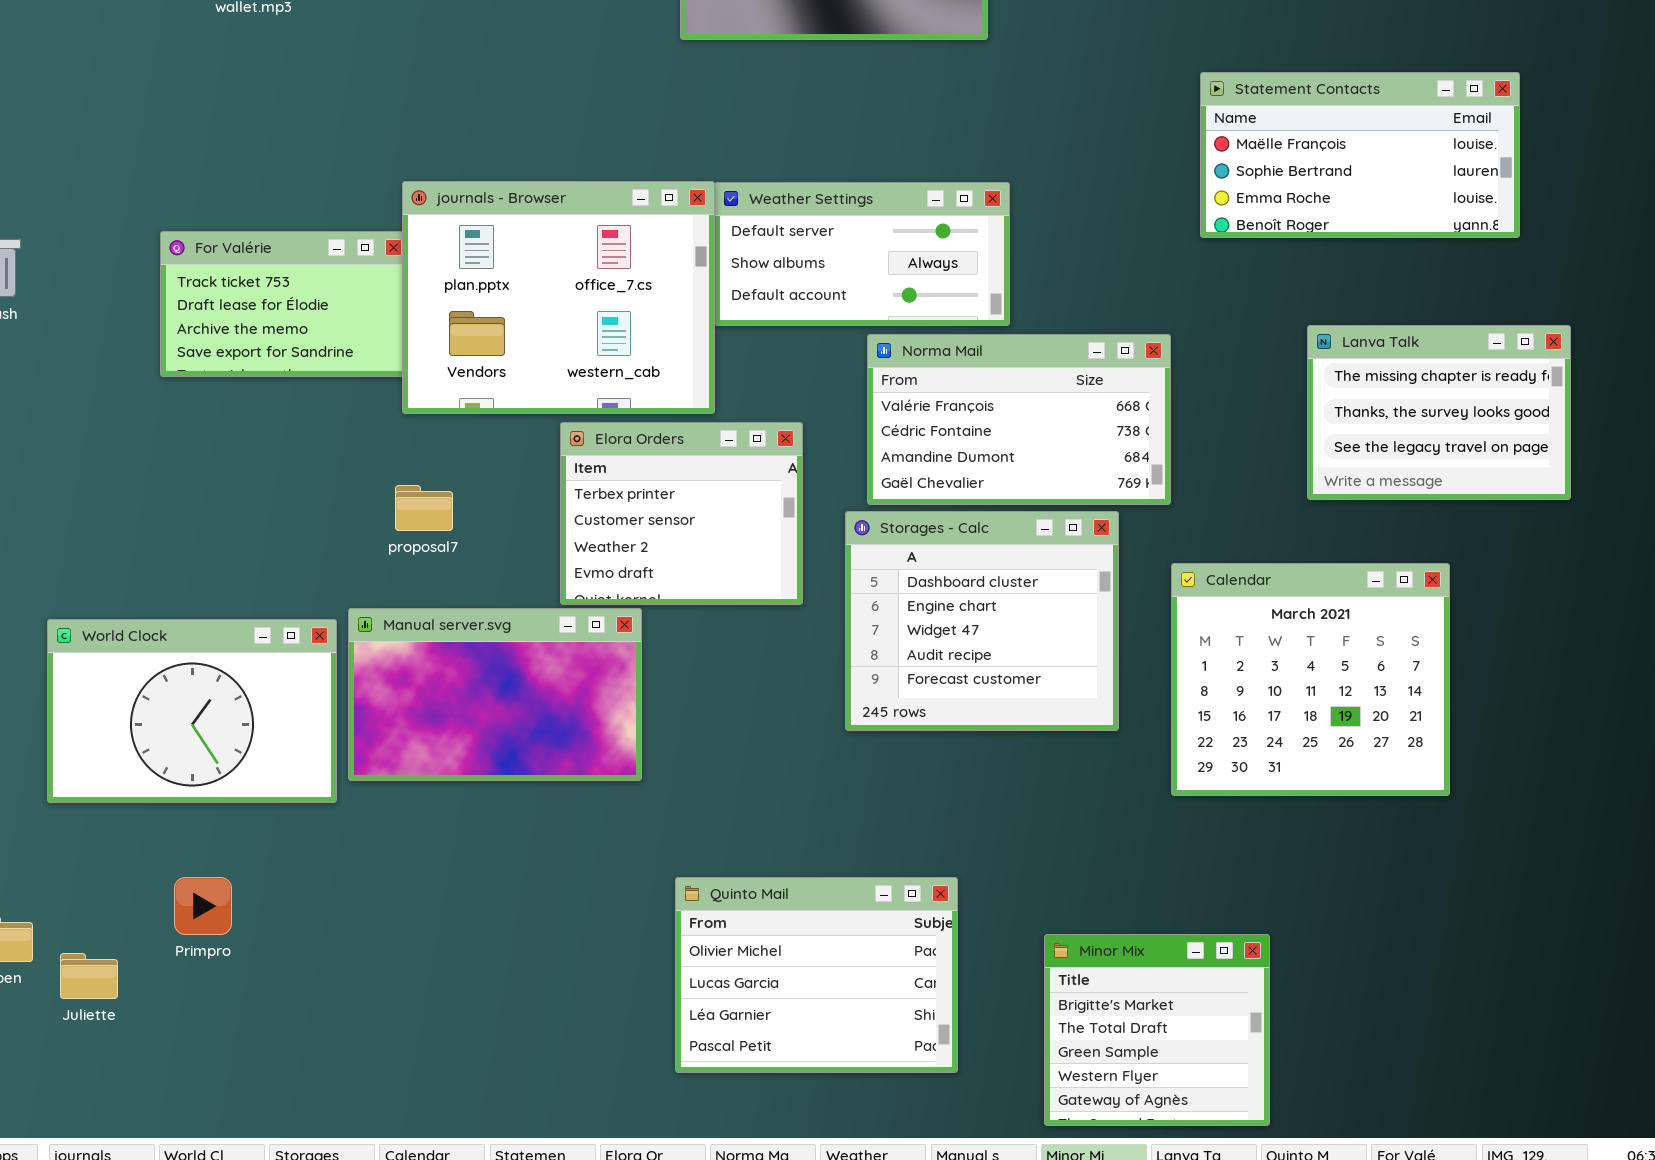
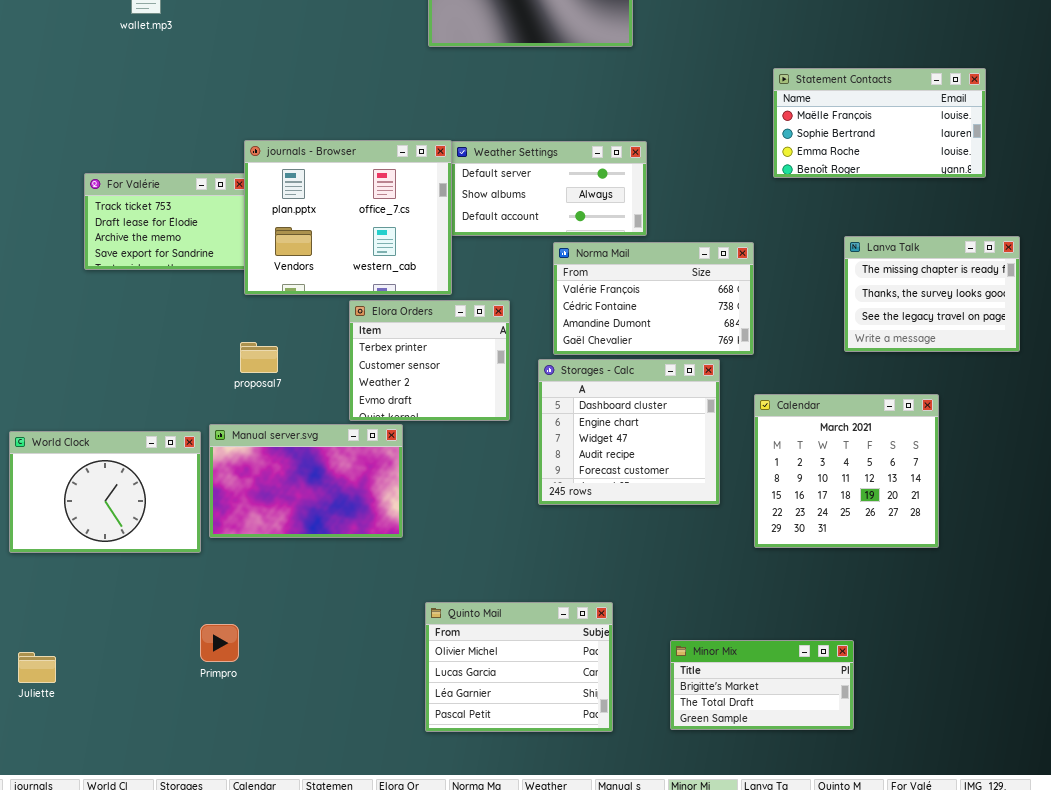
Primpro: [174,877,232,935] -> [200,624,239,662], moved
Minor Mix: [1044,934,1270,1126] -> [670,640,854,730], resized

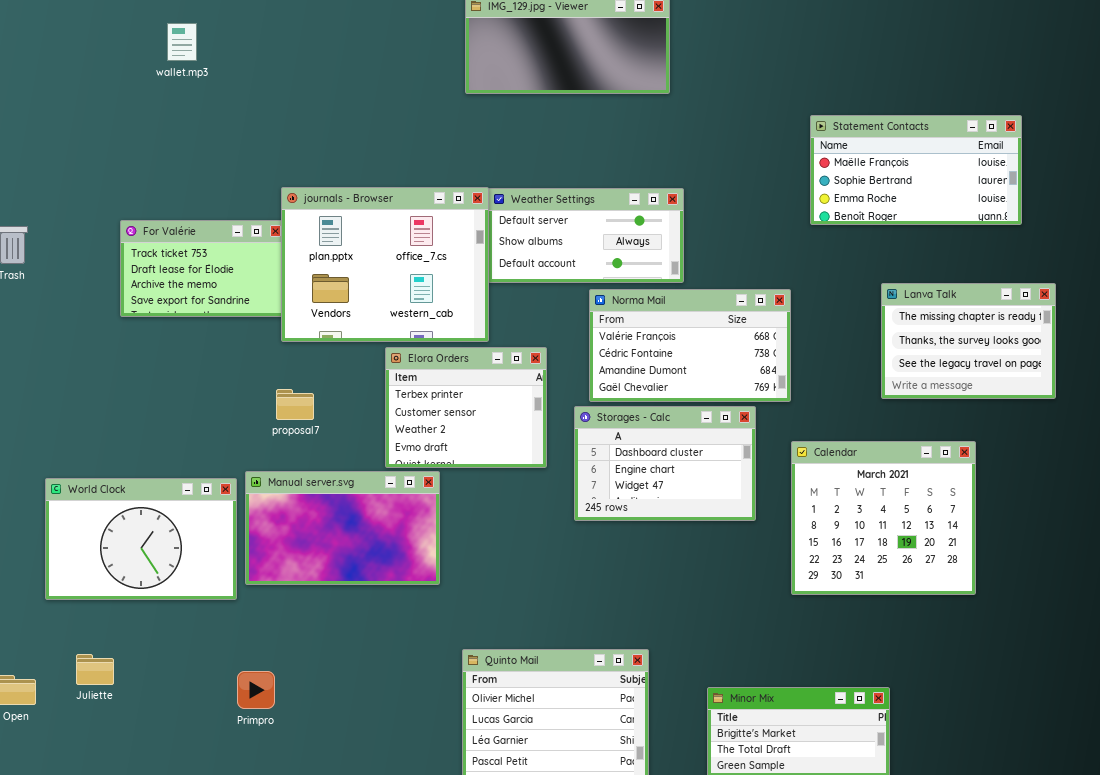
Storages - Calc: [538,359,720,505] -> [574,406,756,521], resized
Juliette: [18,652,56,683] -> [76,654,114,685], moved

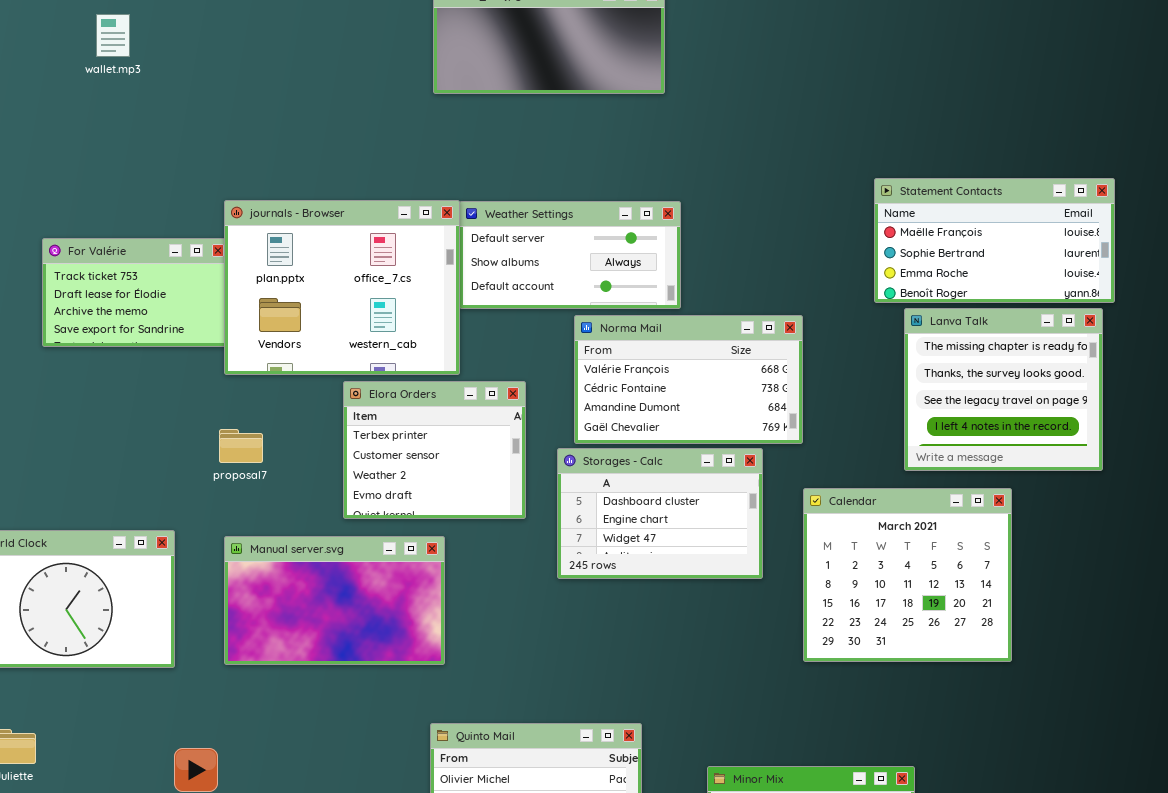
Statement Contacts: [810,115,1022,225] -> [874,178,1115,303], moved
Lanva Talk: [881,283,1056,399] -> [904,308,1103,471], resized
Manual server.svg: [245,471,440,585] -> [224,536,445,665], moved

